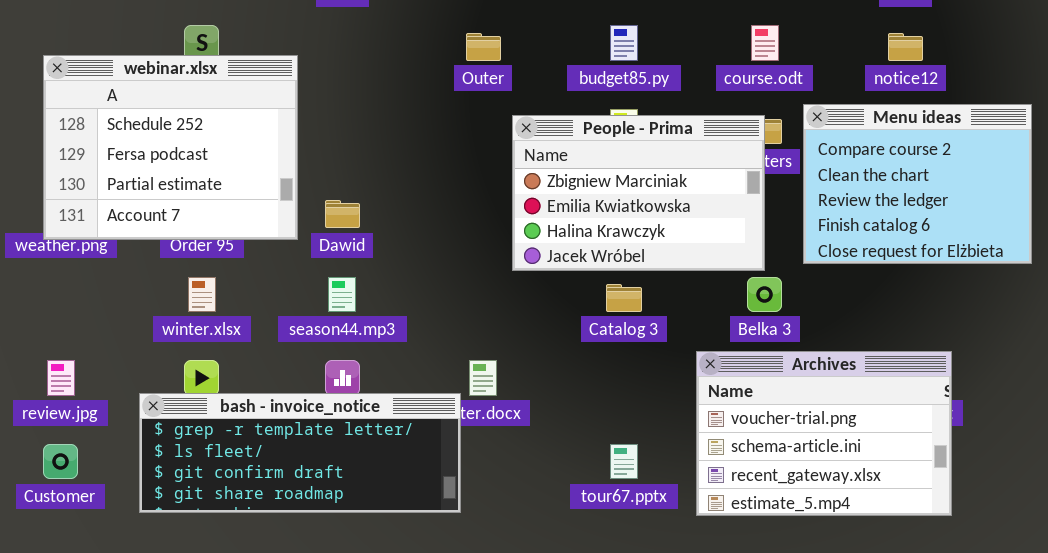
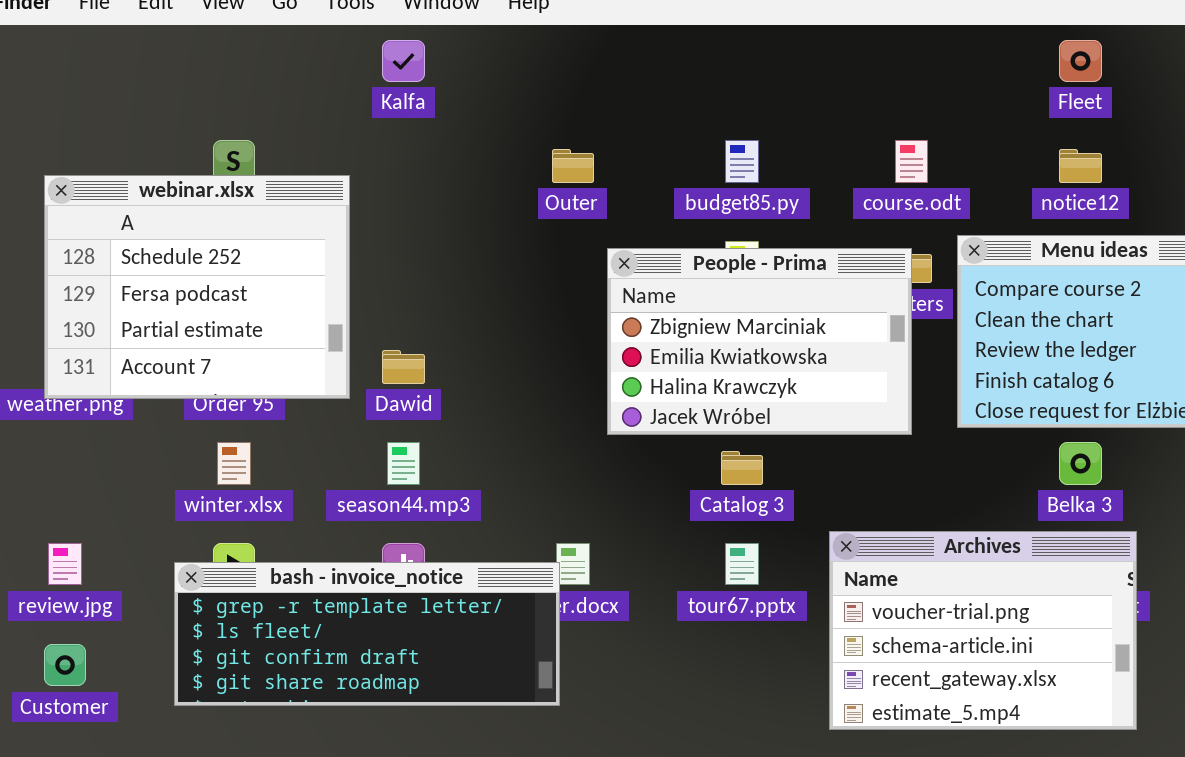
Belka 3: [747,277,782,312] -> [1059,442,1102,485], moved
bash - invoice_notice: [139,393,461,513] -> [174,562,560,706], moved
tour67.pptx: [610,444,638,479] -> [725,543,759,585], moved

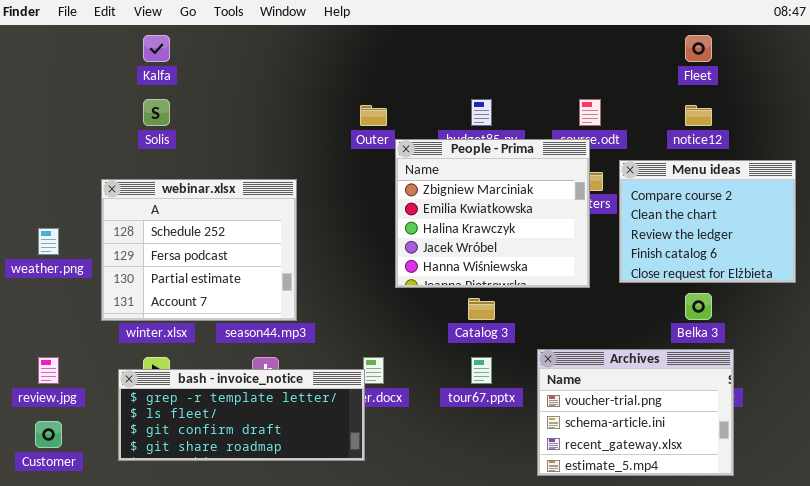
Kalfa: [382,40,425,82] -> [143,35,170,62], moved
webinar.xlsx: [44,175,350,399] -> [101,179,297,321], moved
People - Prima: [607,248,912,435] -> [395,139,590,288], resized

